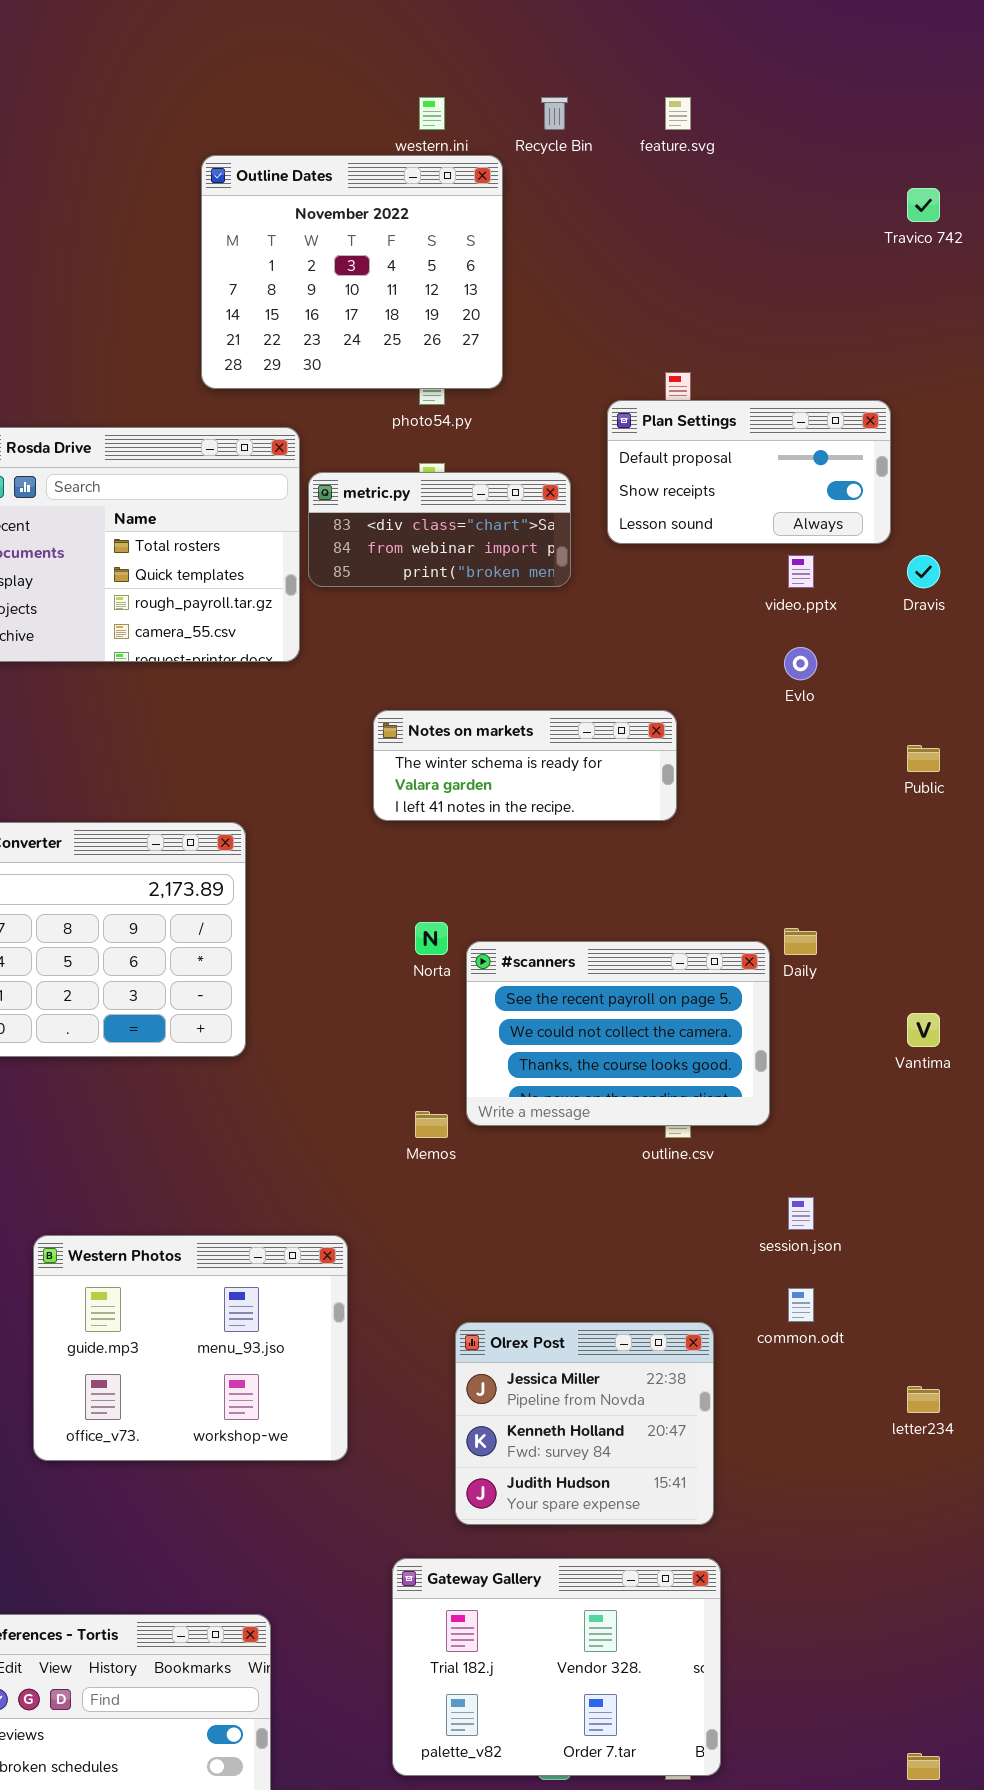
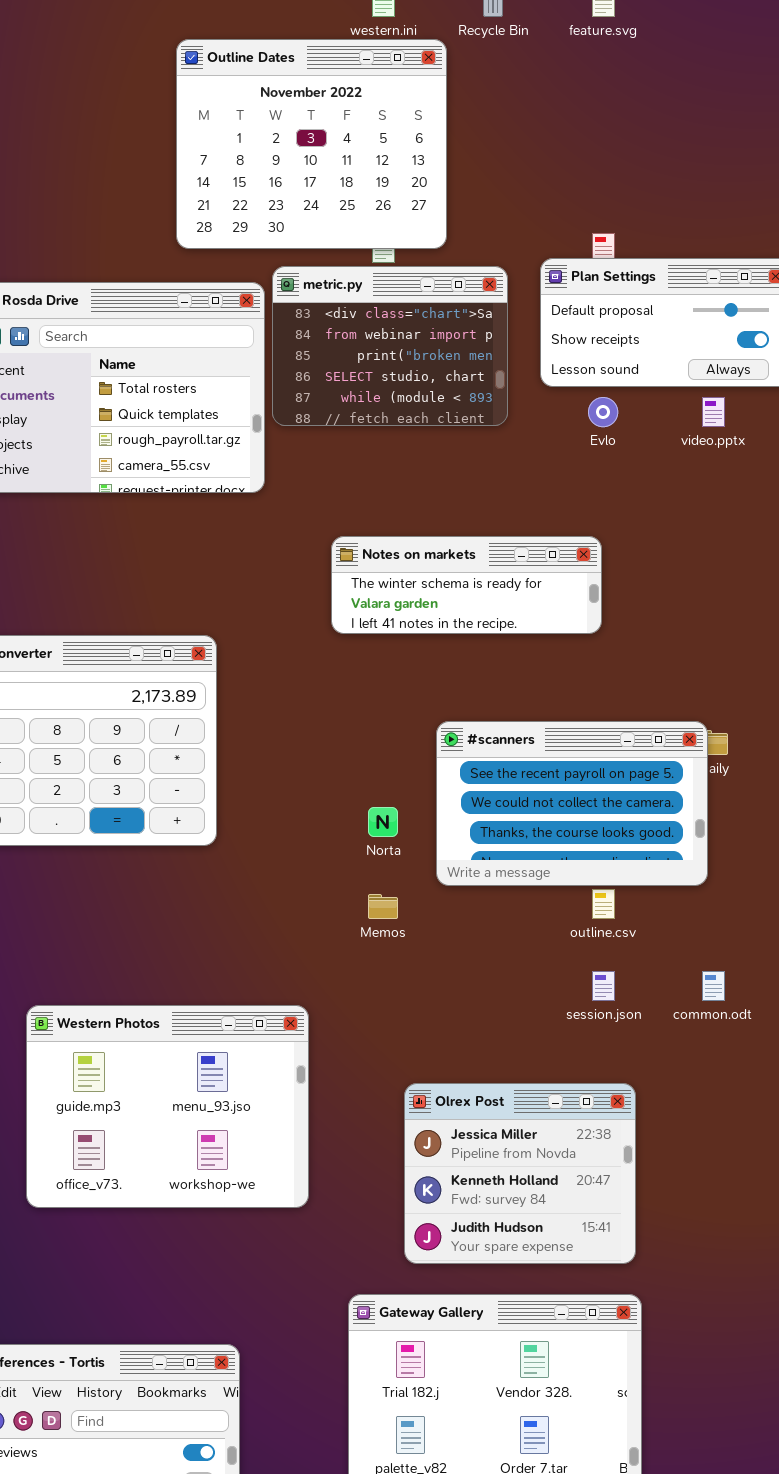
metric.py: [308,472,571,587] -> [272,266,508,426], resized
Evlo: [784,647,817,680] -> [588,397,618,427], moved
Norta: [415,922,448,955] -> [368,807,398,837], moved
#scanners: [466,941,770,1126] -> [436,721,708,886], moved
session.json: [788,1197,814,1230] -> [592,971,615,1001], moved
common.odt: [788,1288,814,1322] -> [702,971,725,1001], moved

